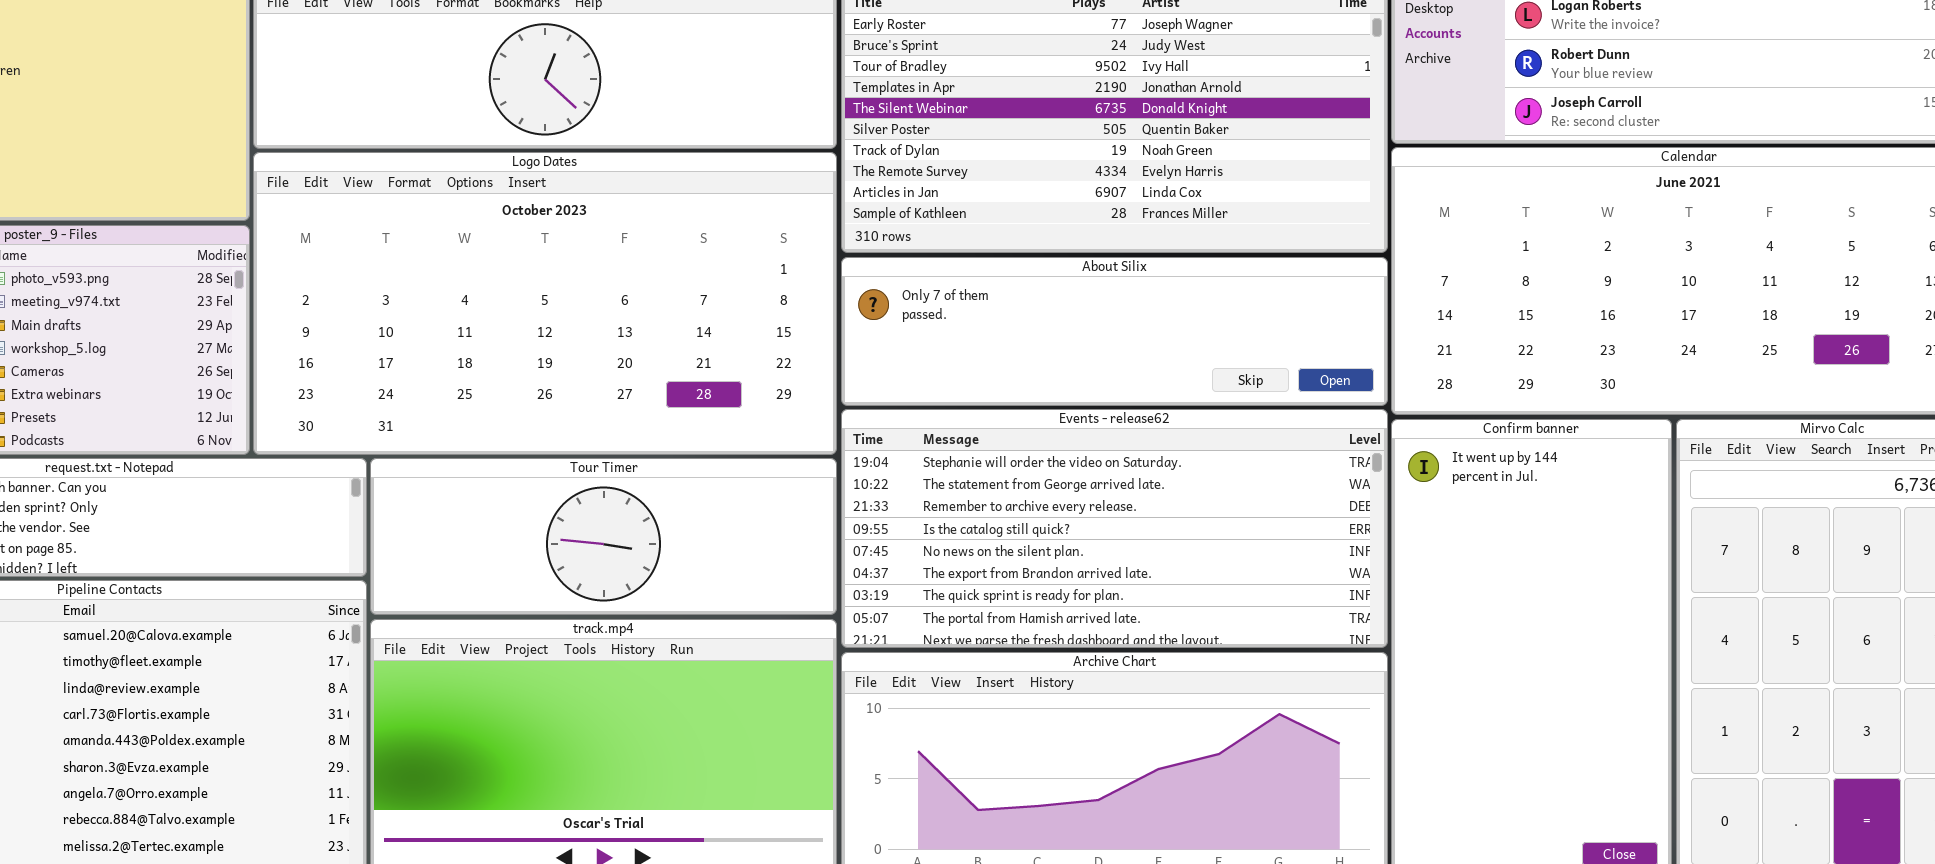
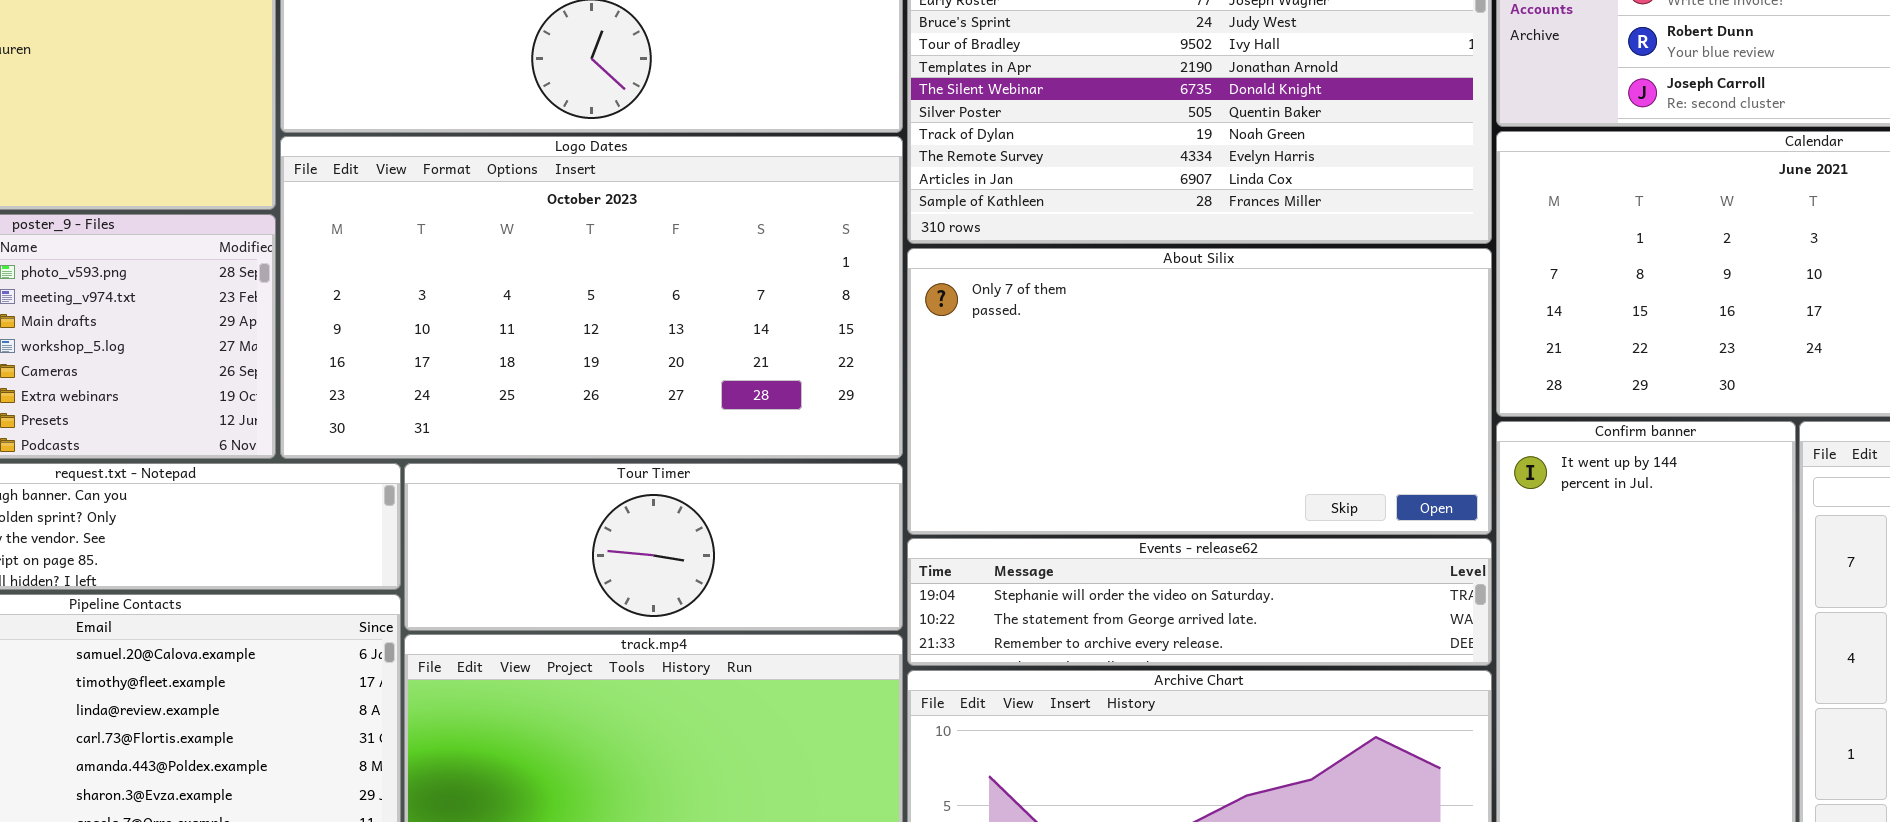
About Silix: [841,257,1388,406] -> [907,248,1492,535], resized
Events - release62: [841,409,1388,648] -> [907,538,1492,666], resized

